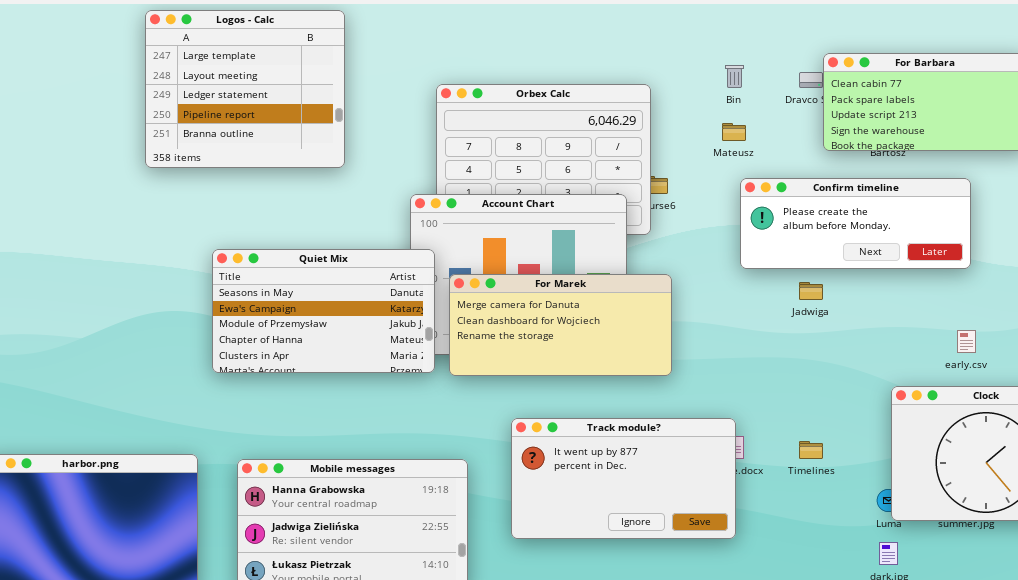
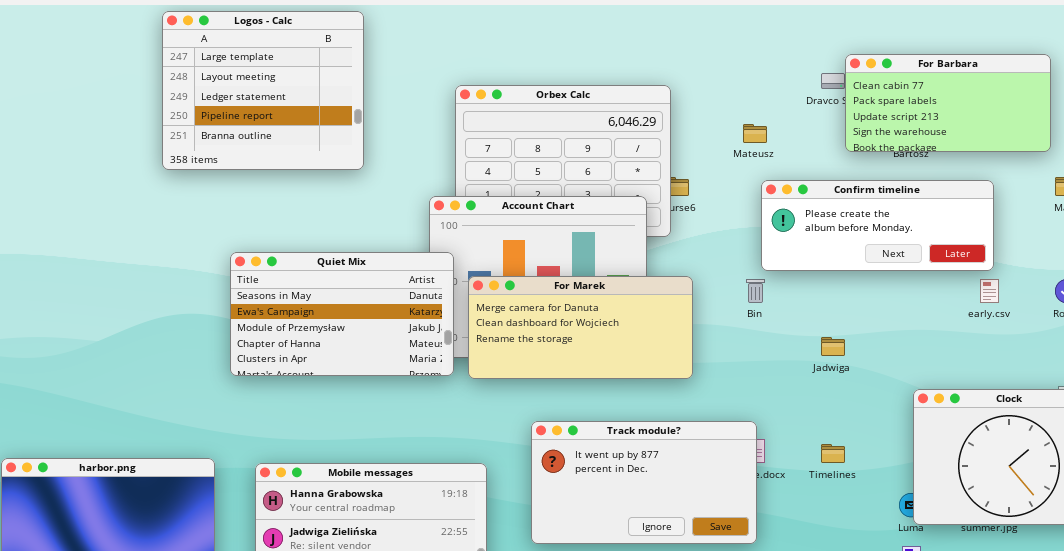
Bin: [725,65,744,88] -> [746,279,765,303], moved
Jadwiga: [799,282,823,300] -> [821,337,845,356], moved
early.csv: [957,330,976,353] -> [980,279,999,303], moved

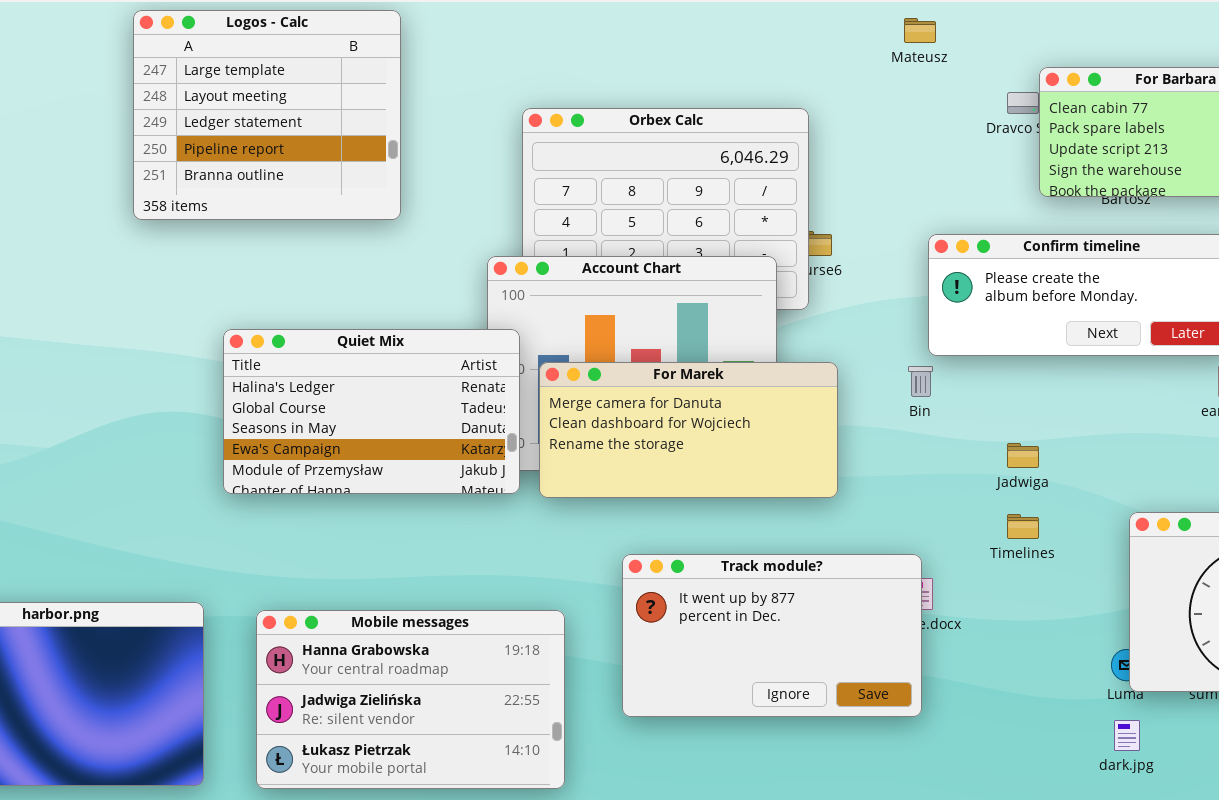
Mateusz: [743,124,767,143] -> [904,18,936,43], moved
Quiet Mix: [230,252,454,376] -> [223,329,520,494], scrolled up 2 rows
Timelines: [821,444,845,463] -> [1007,514,1039,539], moved

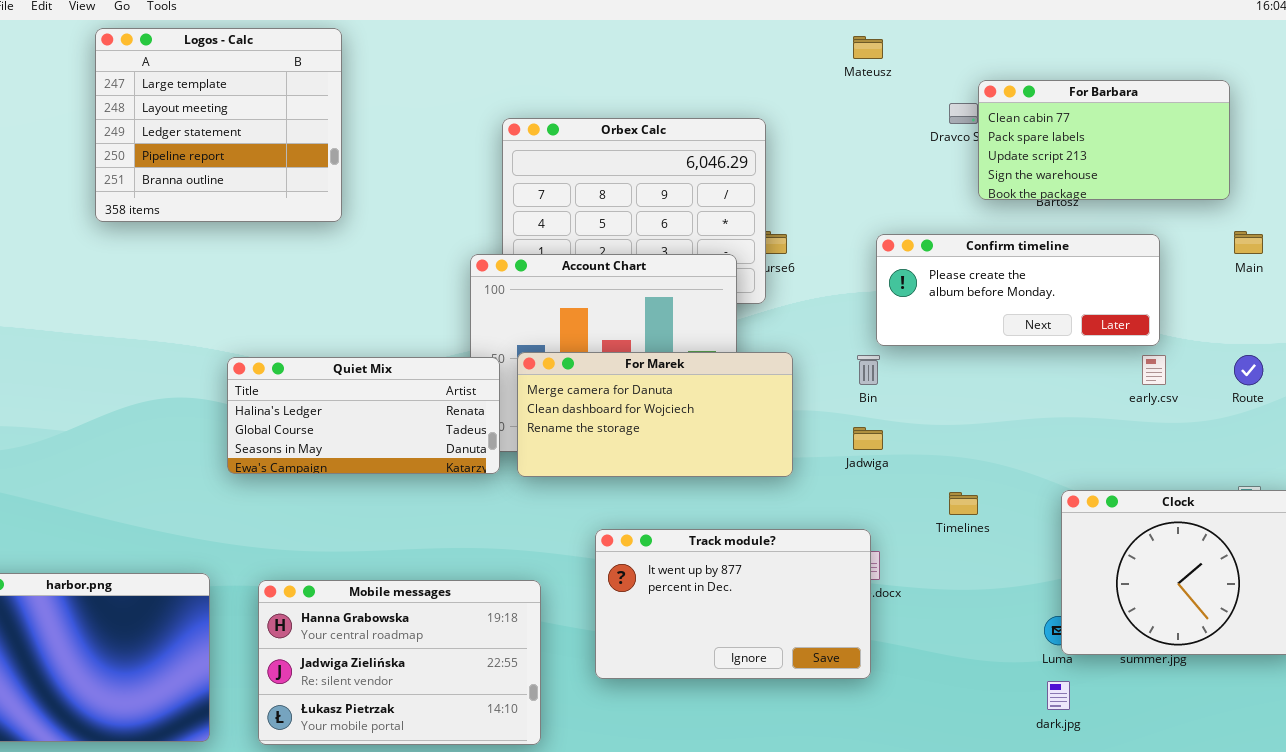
Logos - Calc: [133,10,401,220] -> [95,28,342,222], moved
Quiet Mix: [223,329,520,494] -> [227,357,500,474], resized
Jadwiga: [1007,443,1039,468] -> [853,427,883,450], moved

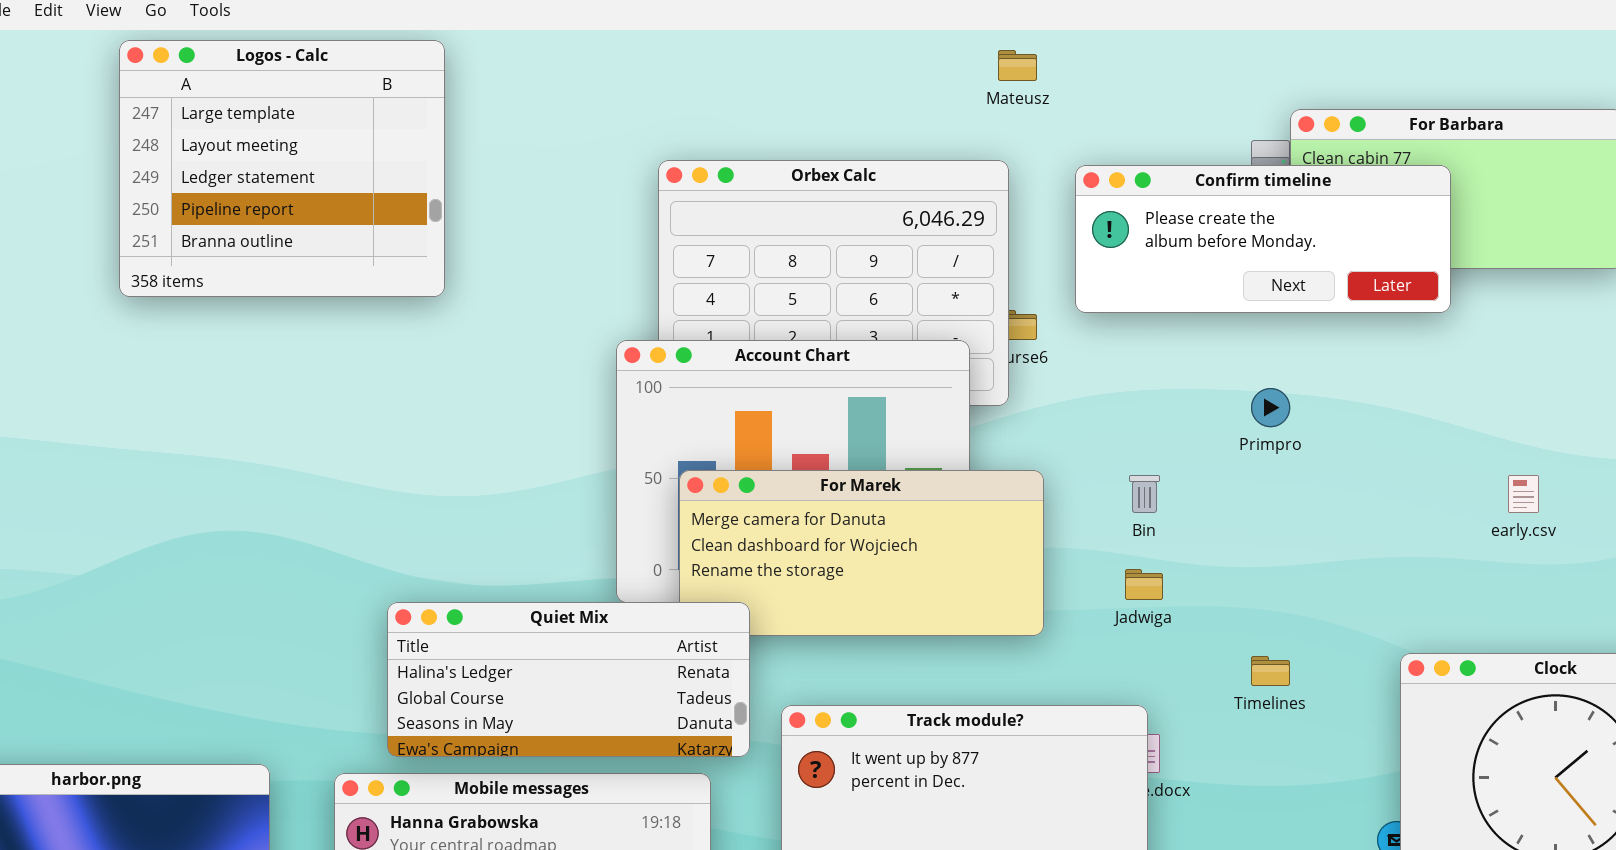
Mateusz: [853,36,883,59] -> [998,50,1037,81], moved
Confirm timeline: [876,234,1160,346] -> [1075,165,1451,313], moved
Quiet Mix: [227,357,500,474] -> [387,602,750,757], moved

